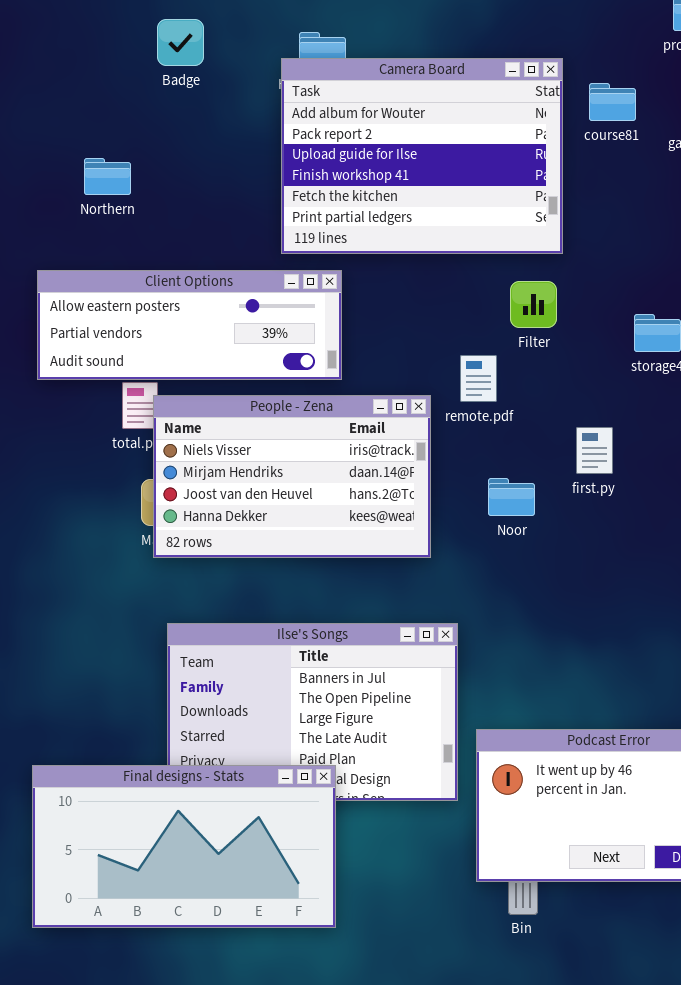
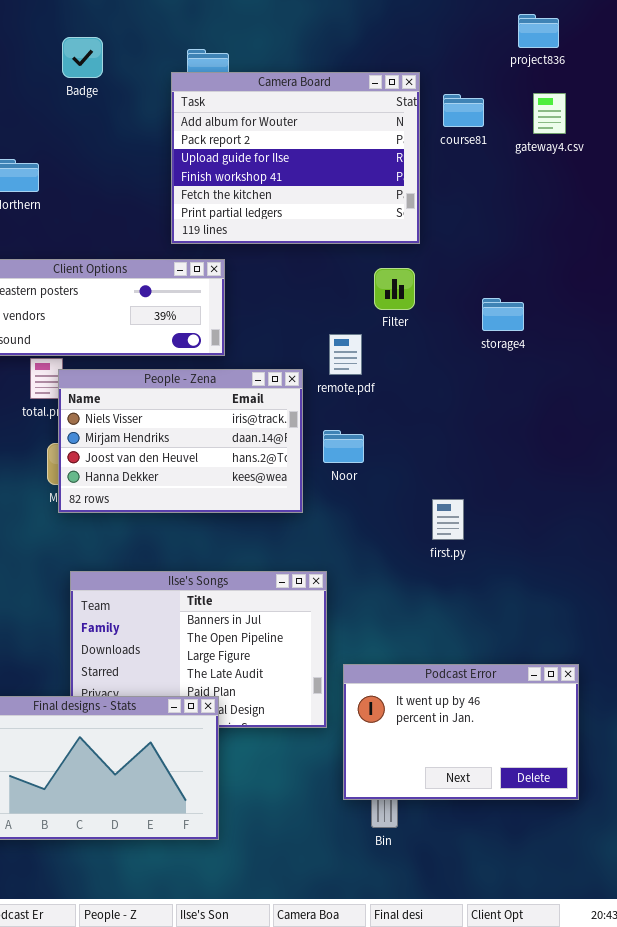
first.py: [576,427,613,474] -> [432,499,464,540], moved
Noor: [488,478,535,516] -> [323,430,364,463], moved

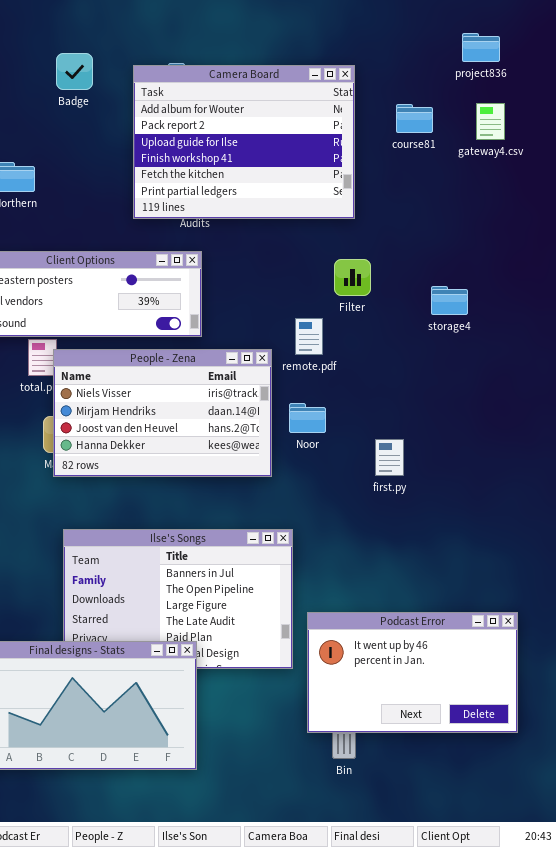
Camera Board: [171,72,420,244] -> [133,65,355,219], moved
first.py: [432,499,464,540] -> [375,439,404,476], moved

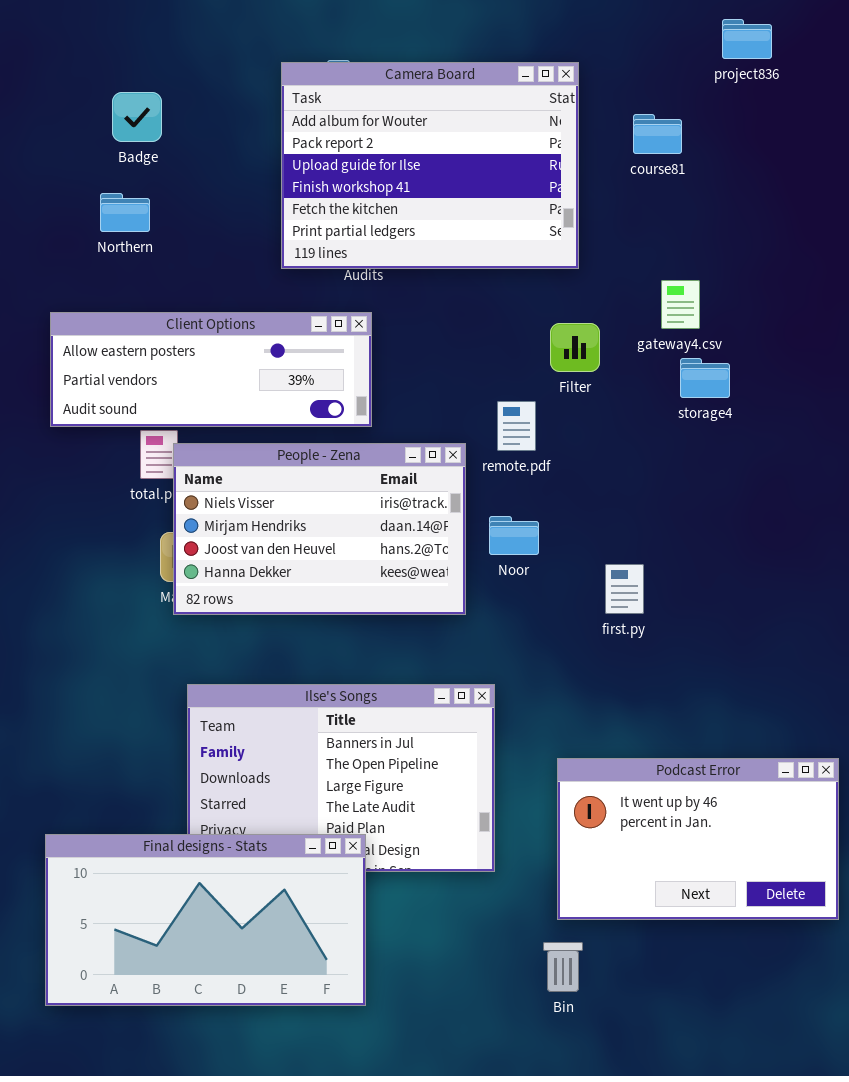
Badge: [56,53,93,90] -> [112,92,162,142], moved
gateway4.csv: [476,103,505,140] -> [661,280,700,329], moved
Podcast Error: [307,612,518,733] -> [557,758,839,920], moved

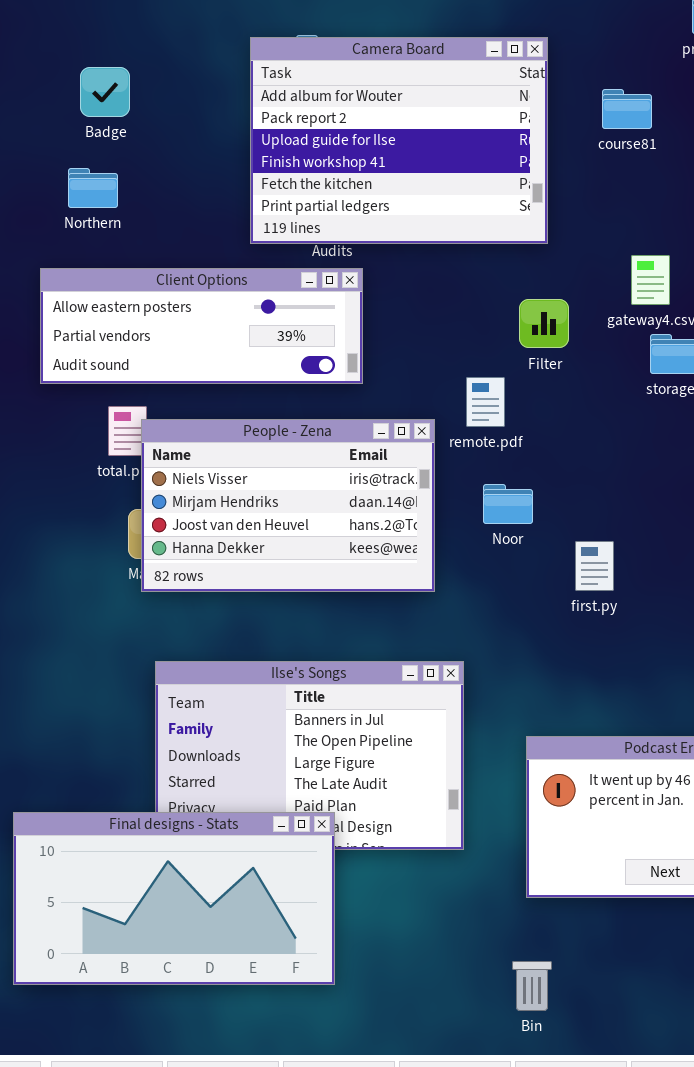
Client Options: [50,312,372,427] -> [40,268,363,384], moved
Noor: [489,516,539,555] -> [483,484,533,524], moved
Bin: [543,942,583,992] -> [512,961,552,1011], moved

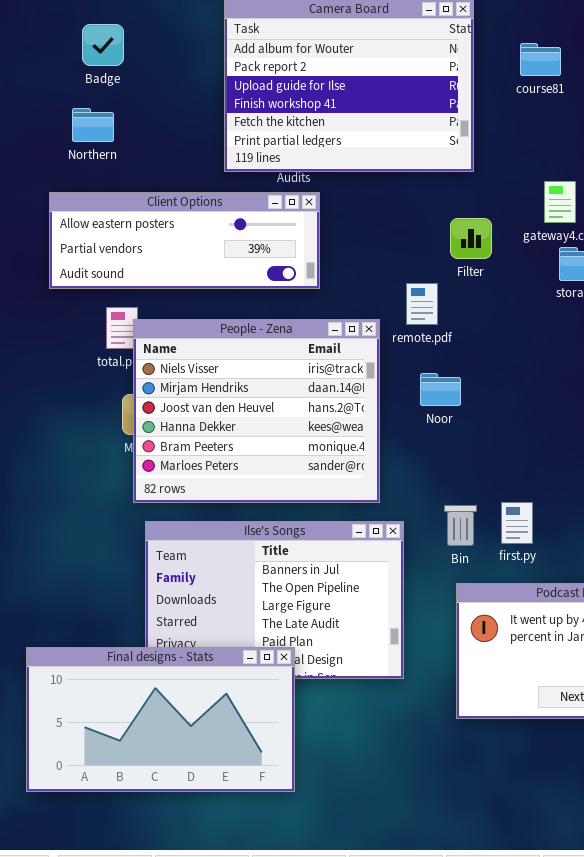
People - Zena: [141,419,435,592] -> [133,319,380,503], resized
first.py: [575,541,614,591] -> [501,502,533,544], moved
Bin: [512,961,552,1011] -> [444,505,477,546], moved

